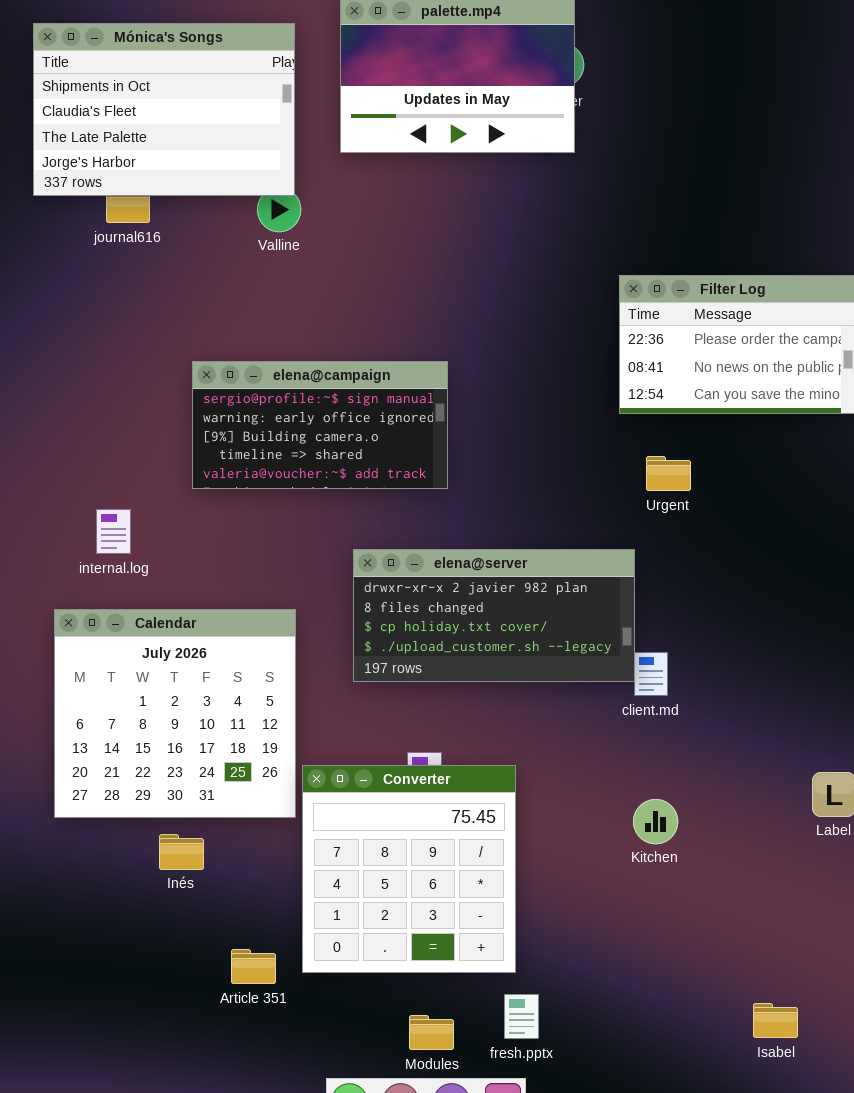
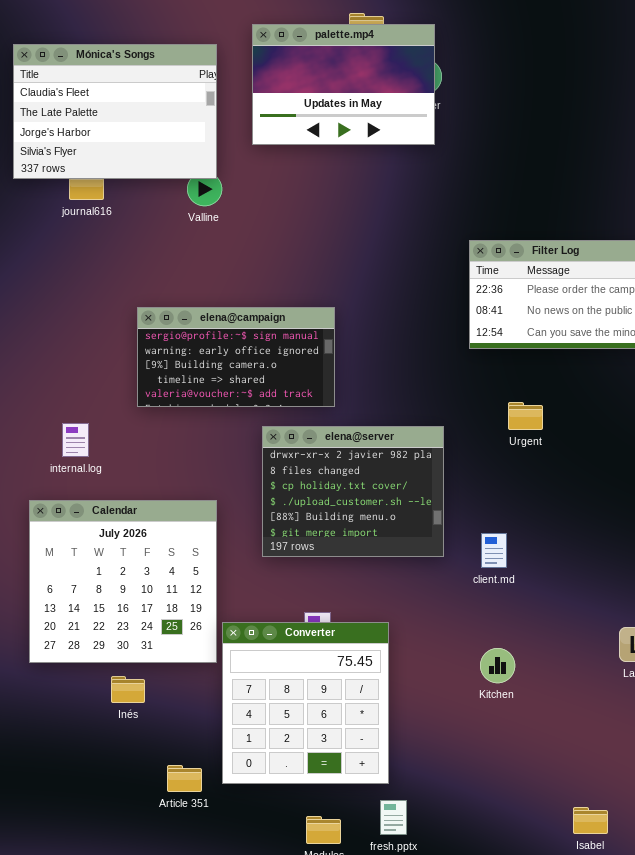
Mónica's Songs: [33,23,295,196] -> [13,44,217,179], scrolled down 1 row
Urgent: [646,456,691,491] -> [508,402,543,430], moved
elena@server: [353,549,635,682] -> [262,426,444,557], resized

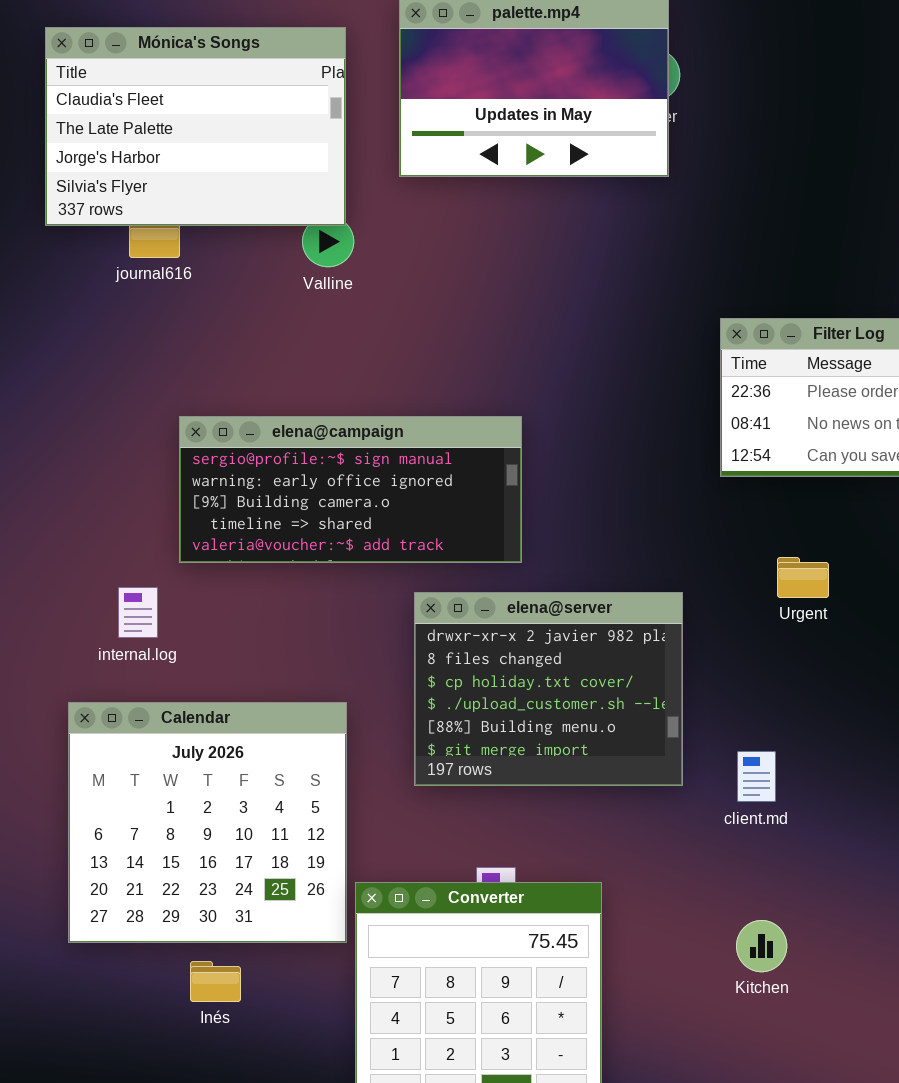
elena@campaign: [137,307,335,407] -> [179,416,522,563], resized

